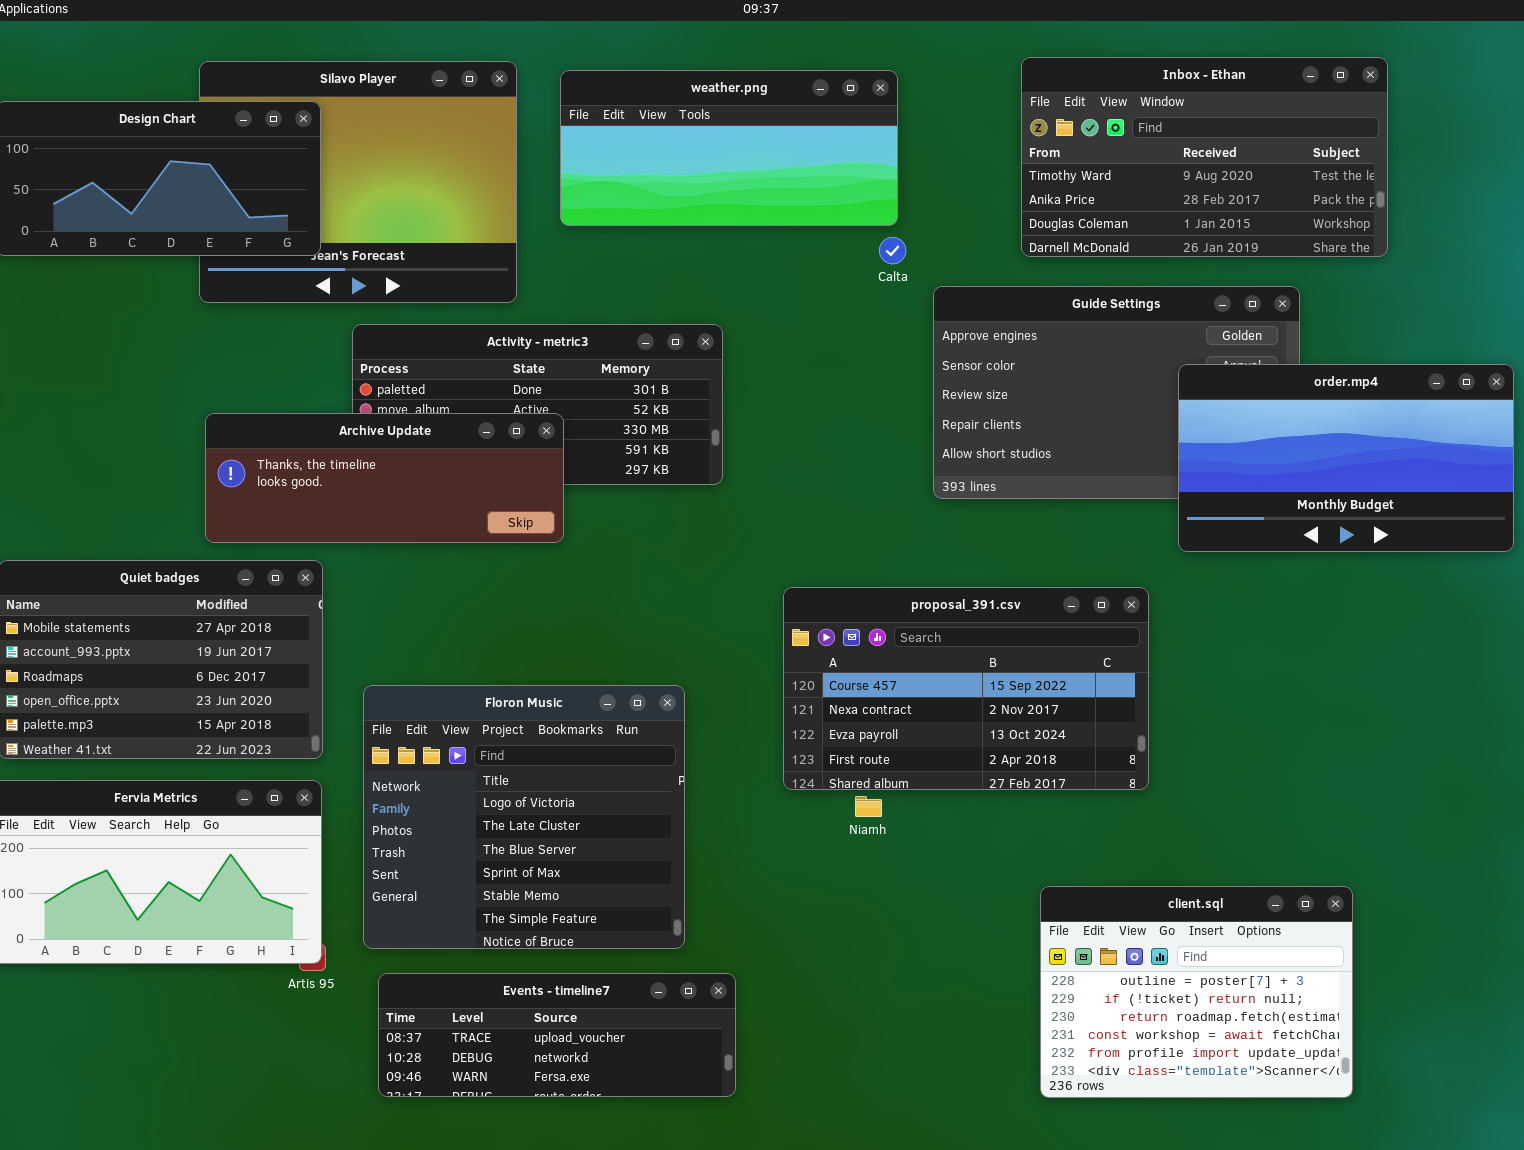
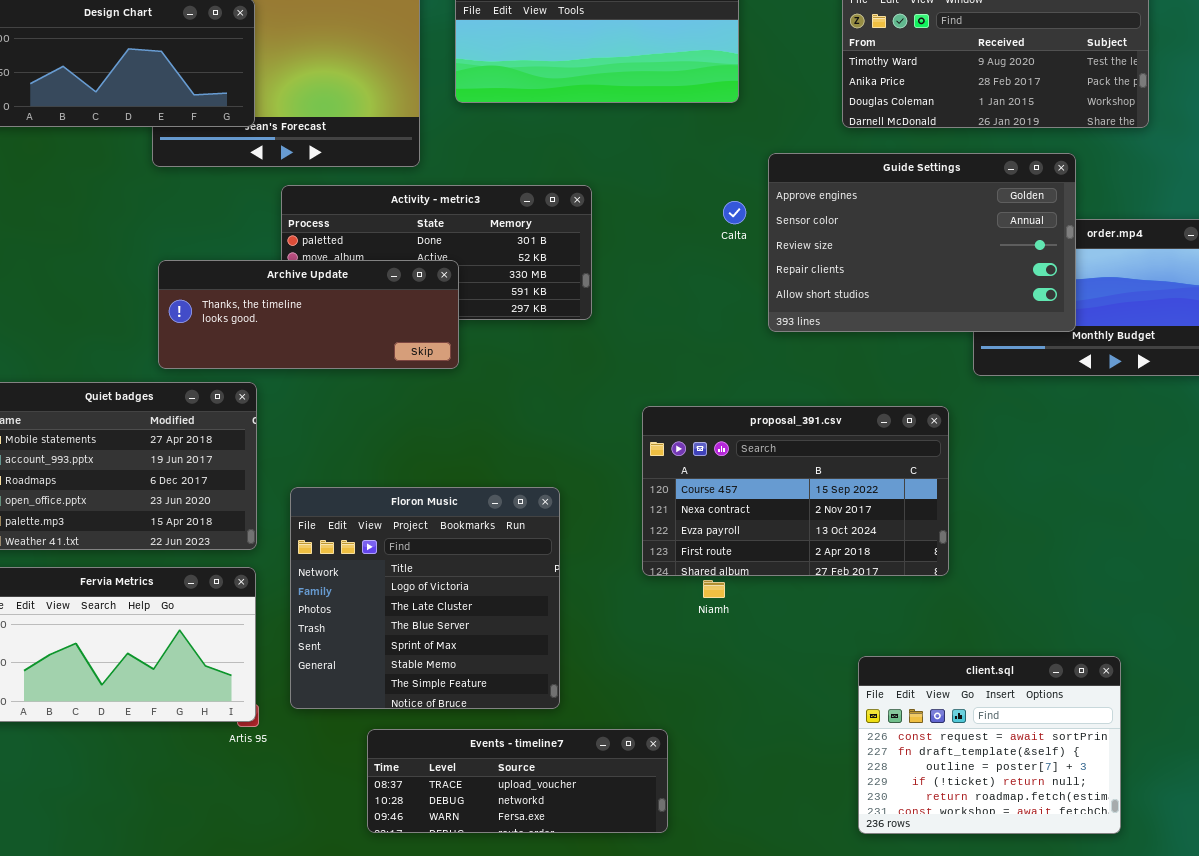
Calta: [879,237,906,264] -> [723,201,746,224], moved
Guide Settings: [933,286,1300,499] -> [768,153,1076,332], raised
client.sql: [1040,886,1353,1098] -> [858,656,1121,834], scrolled up 2 rows
Events - timeline7: [378,973,736,1097] -> [367,729,668,833], moved

